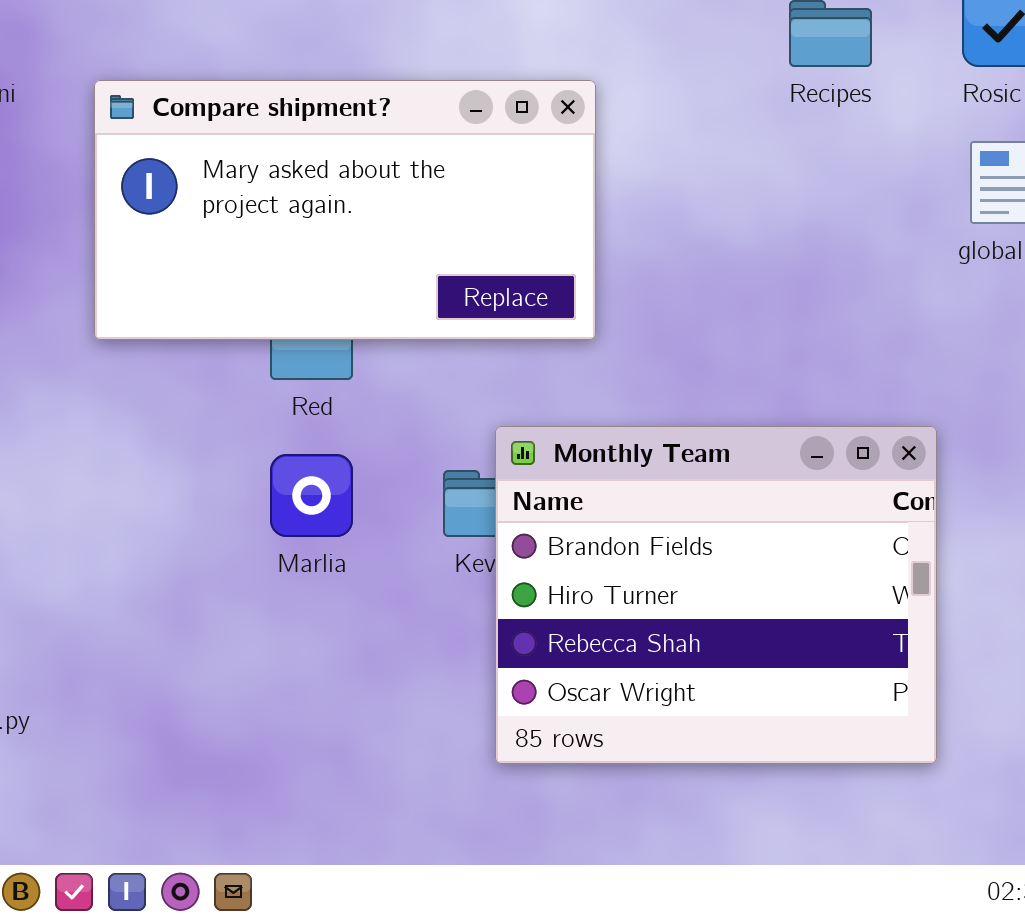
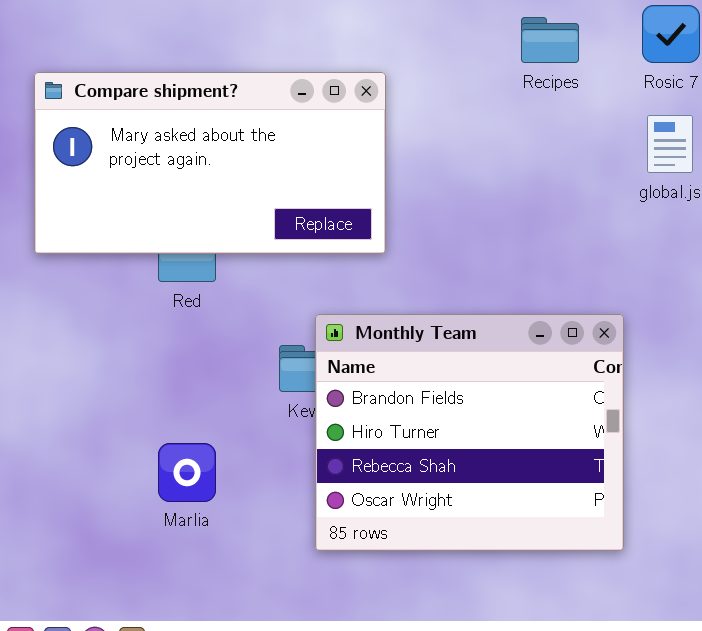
Marlia: [270,454,353,537] -> [158,443,216,502], moved

